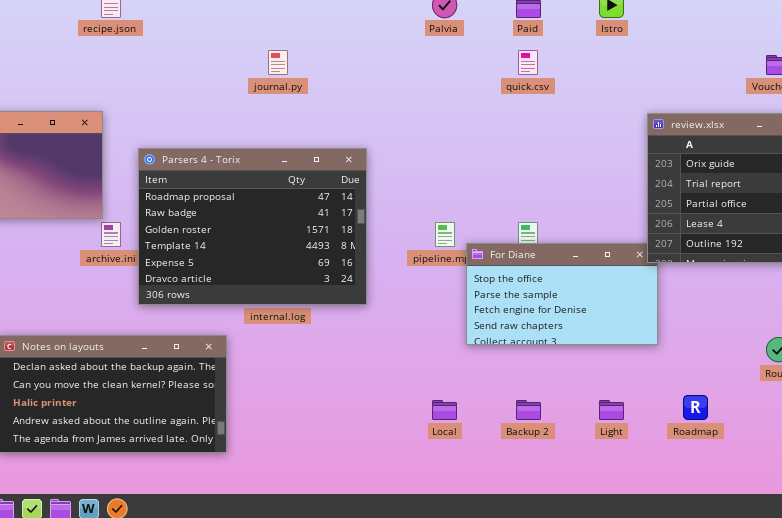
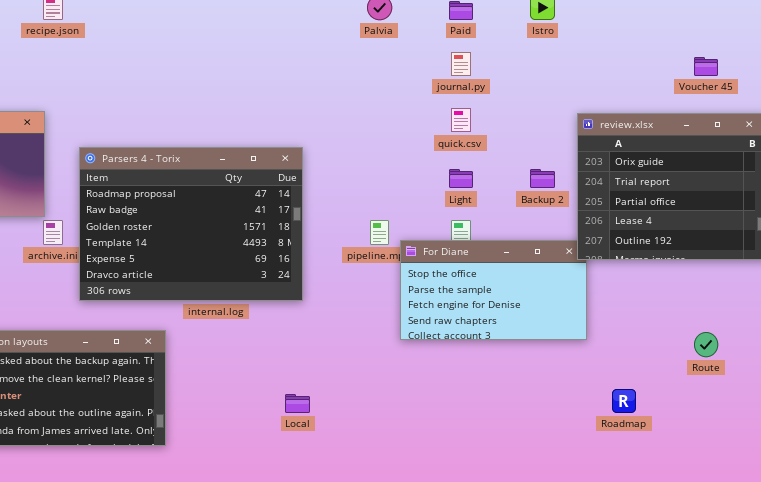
journal.py: [268,50,288,75] -> [451,52,471,76], moved
quick.csv: [518,50,538,75] -> [451,108,471,132], moved
Local: [432,400,457,420] -> [285,394,310,413], moved
Backup 2: [516,400,541,420] -> [530,169,555,188], moved
Light: [599,400,624,420] -> [449,169,473,188], moved

